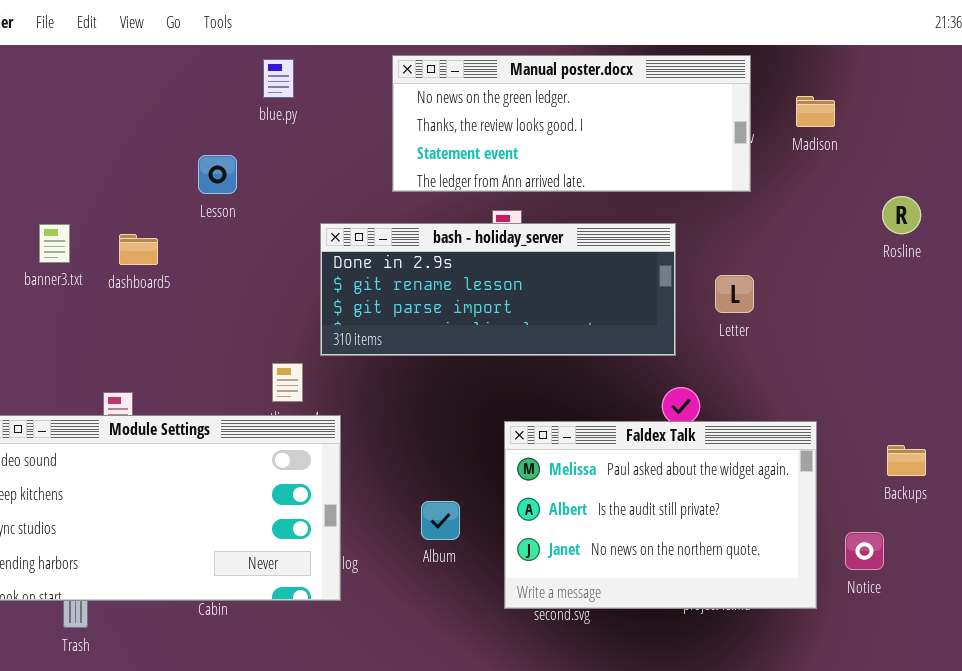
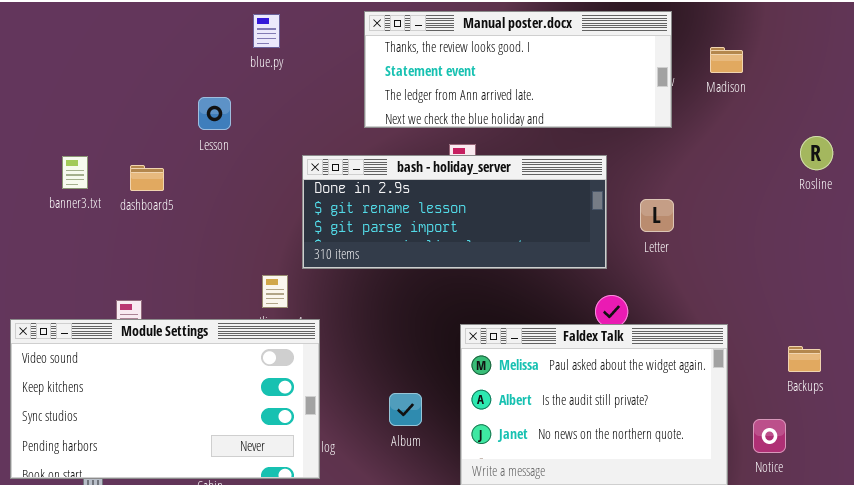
Manual poster.docx: [392,55,751,192] -> [364,11,672,128], scrolled down 1 row
Rosline: [882,196,921,234] -> [800,136,833,170], moved

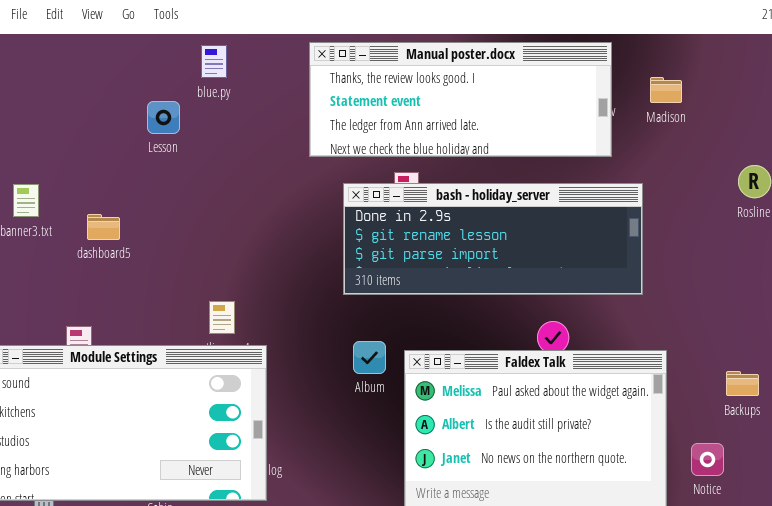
Lesson: [198,97,231,130] -> [147,101,180,134], moved
bash - holiday_server: [302,155,607,269] -> [343,183,643,295], moved
dashboard5: [130,165,164,191] -> [87,214,120,240], moved
Album: [389,393,422,426] -> [353,341,386,374], moved

